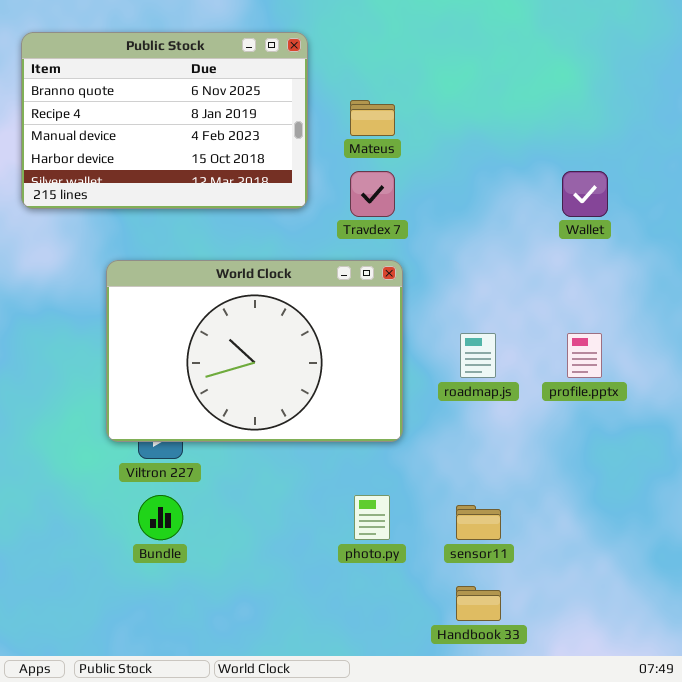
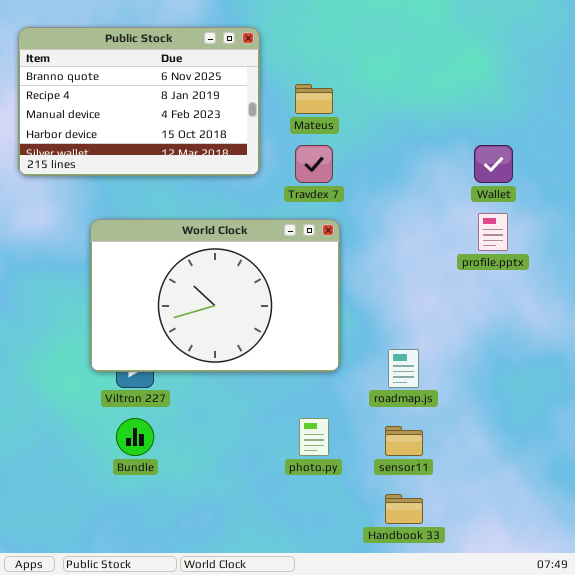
roadmap.js: [460,333,496,378] -> [388,349,419,388], moved
profile.pptx: [567,333,602,378] -> [478,213,508,251], moved

